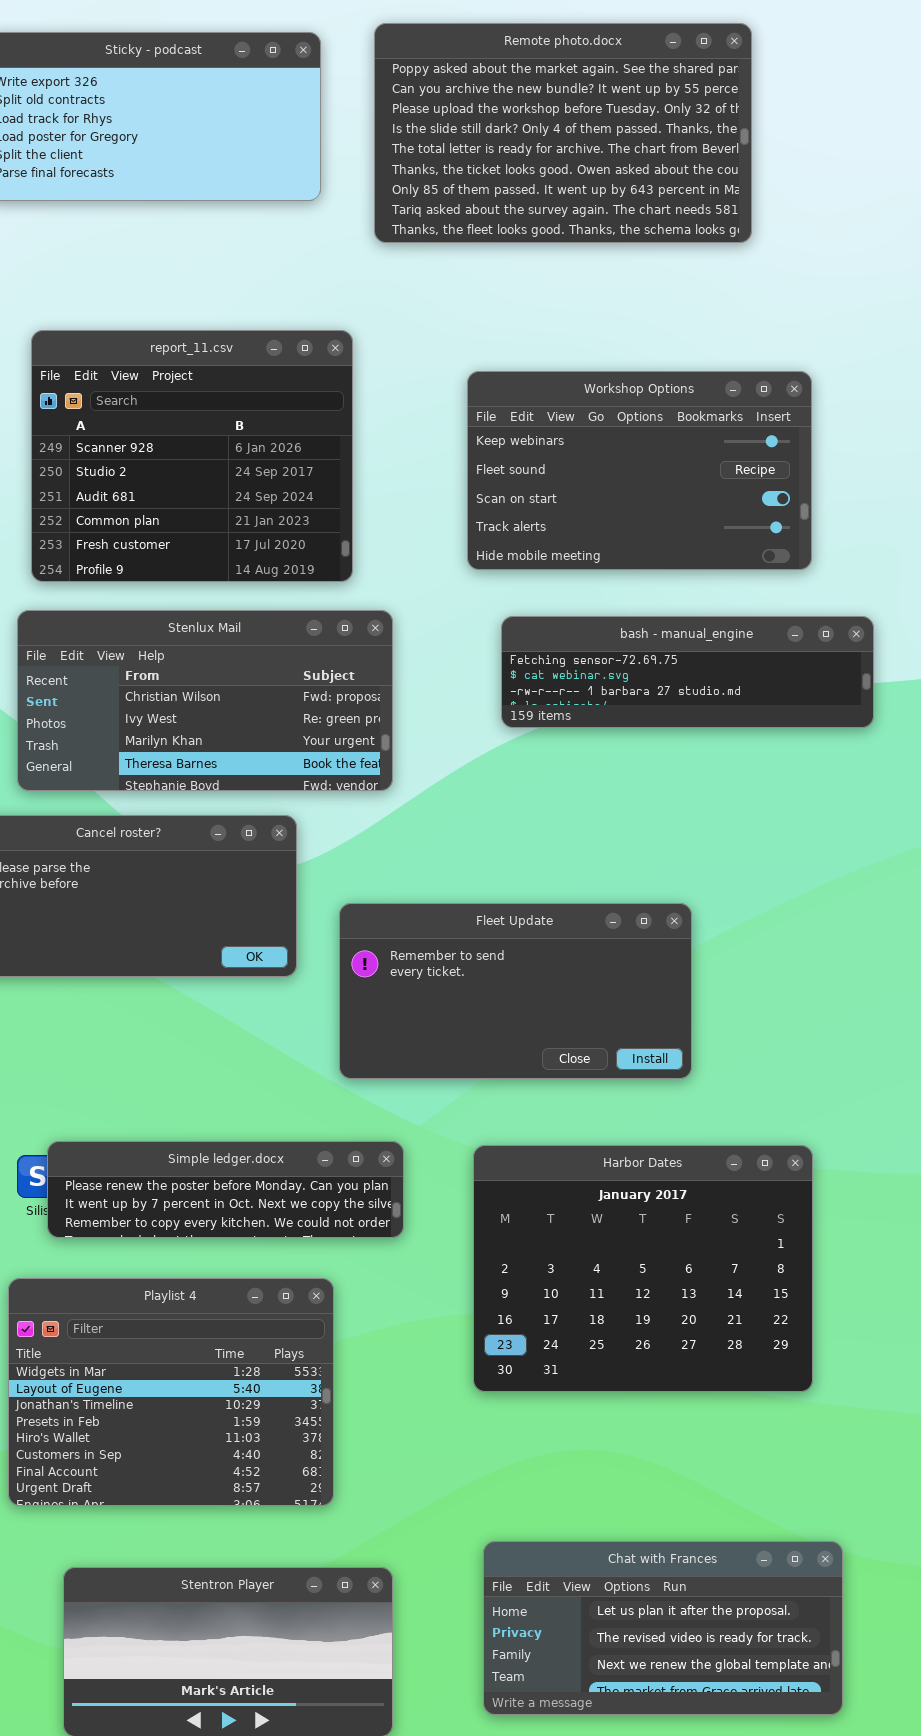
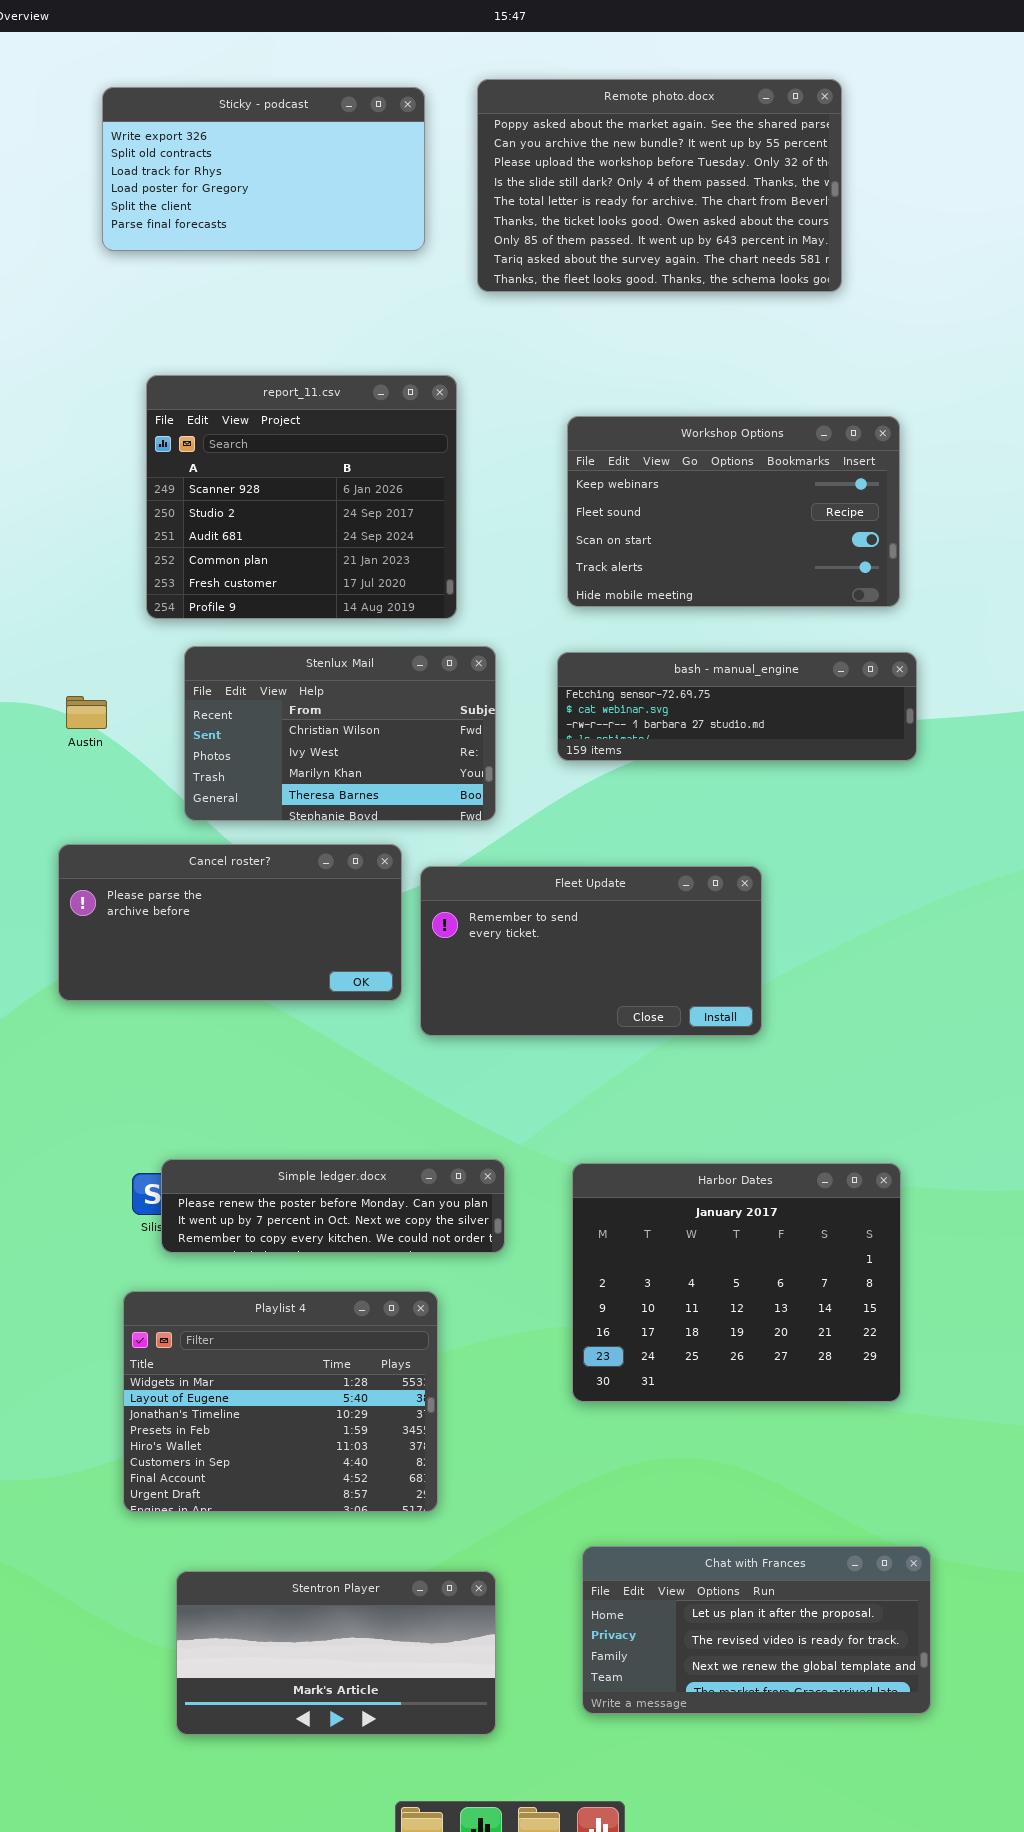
Stenlux Mail: [17,610,393,791] -> [184,646,496,821], resized
bash - manual_engine: [501,616,874,728] -> [557,652,917,761], moved
Fleet Update: [339,903,692,1079] -> [420,866,762,1036], moved

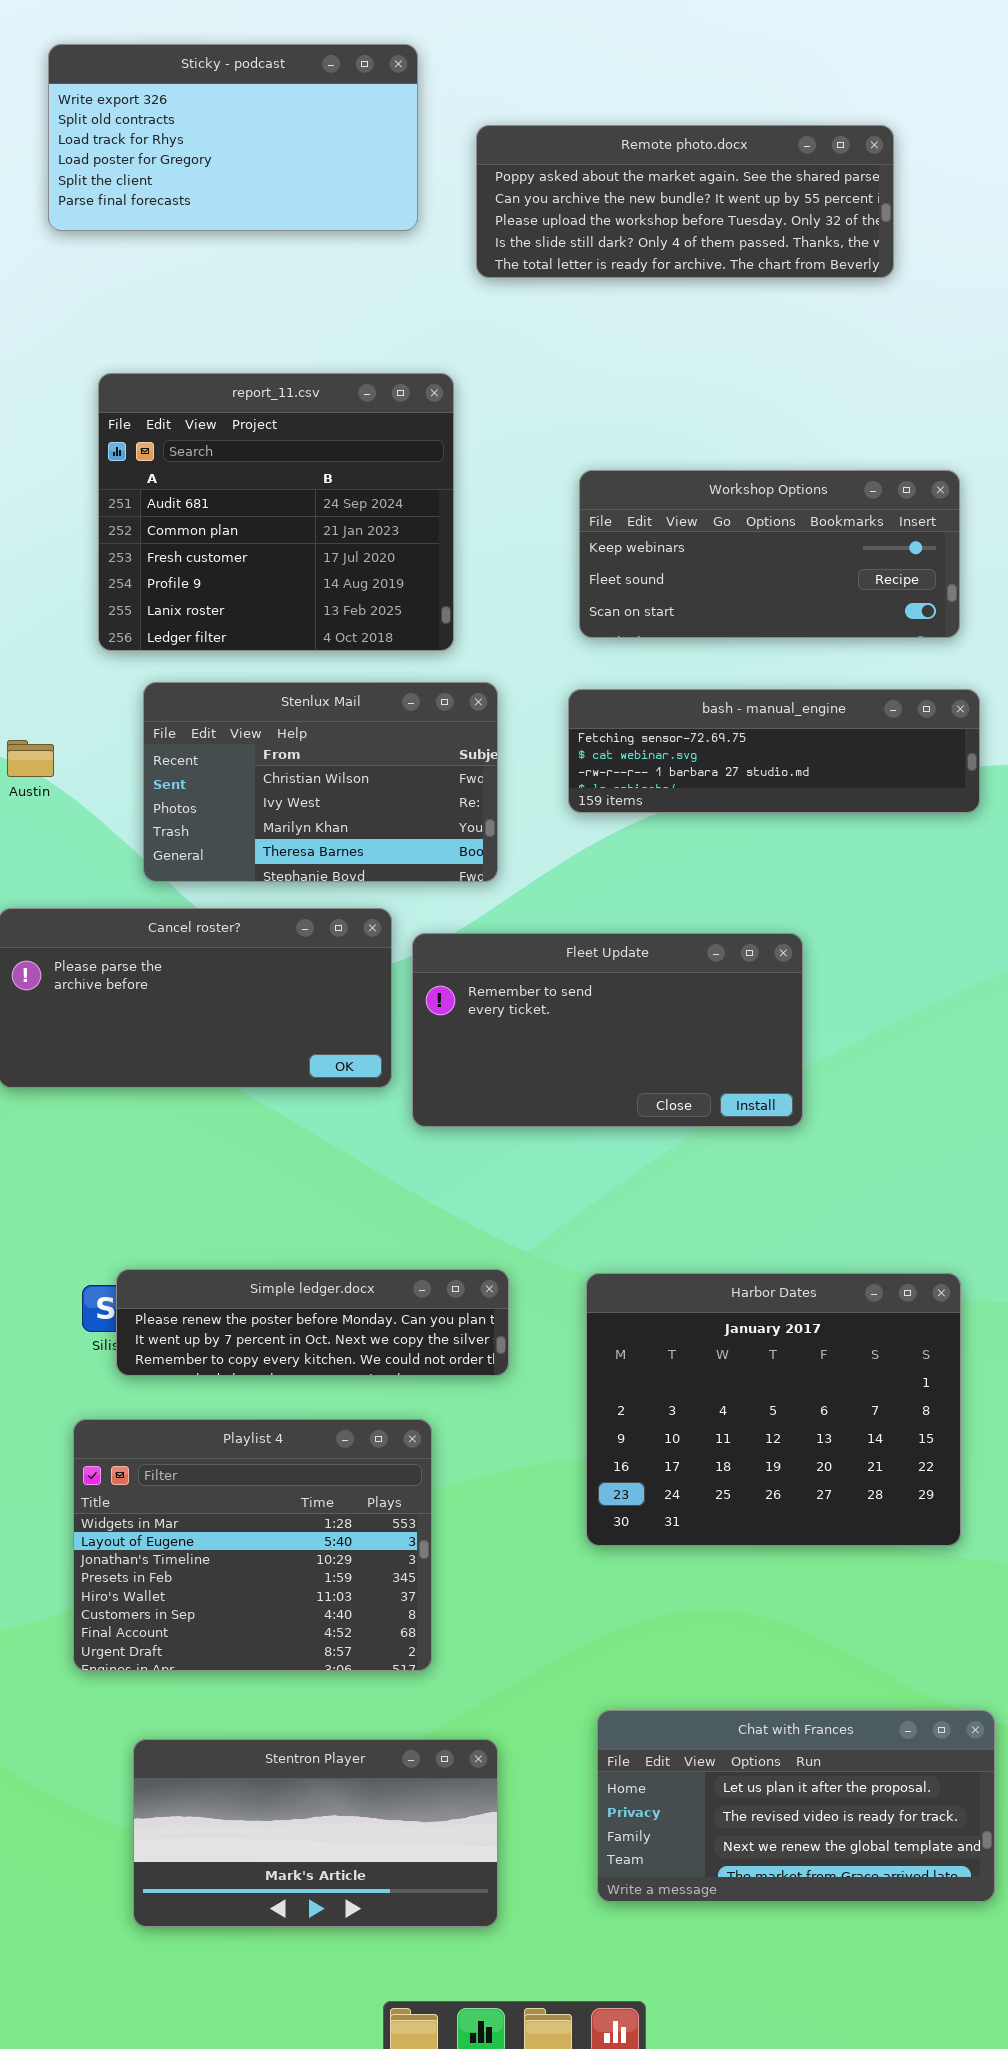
Remote photo.docx: [477,79,842,292] -> [476,125,894,278], resized
report_11.csv: [146,375,457,619] -> [98,373,454,651], scrolled down 2 rows
Workshop Options: [567,416,900,607] -> [579,470,960,638], resized

